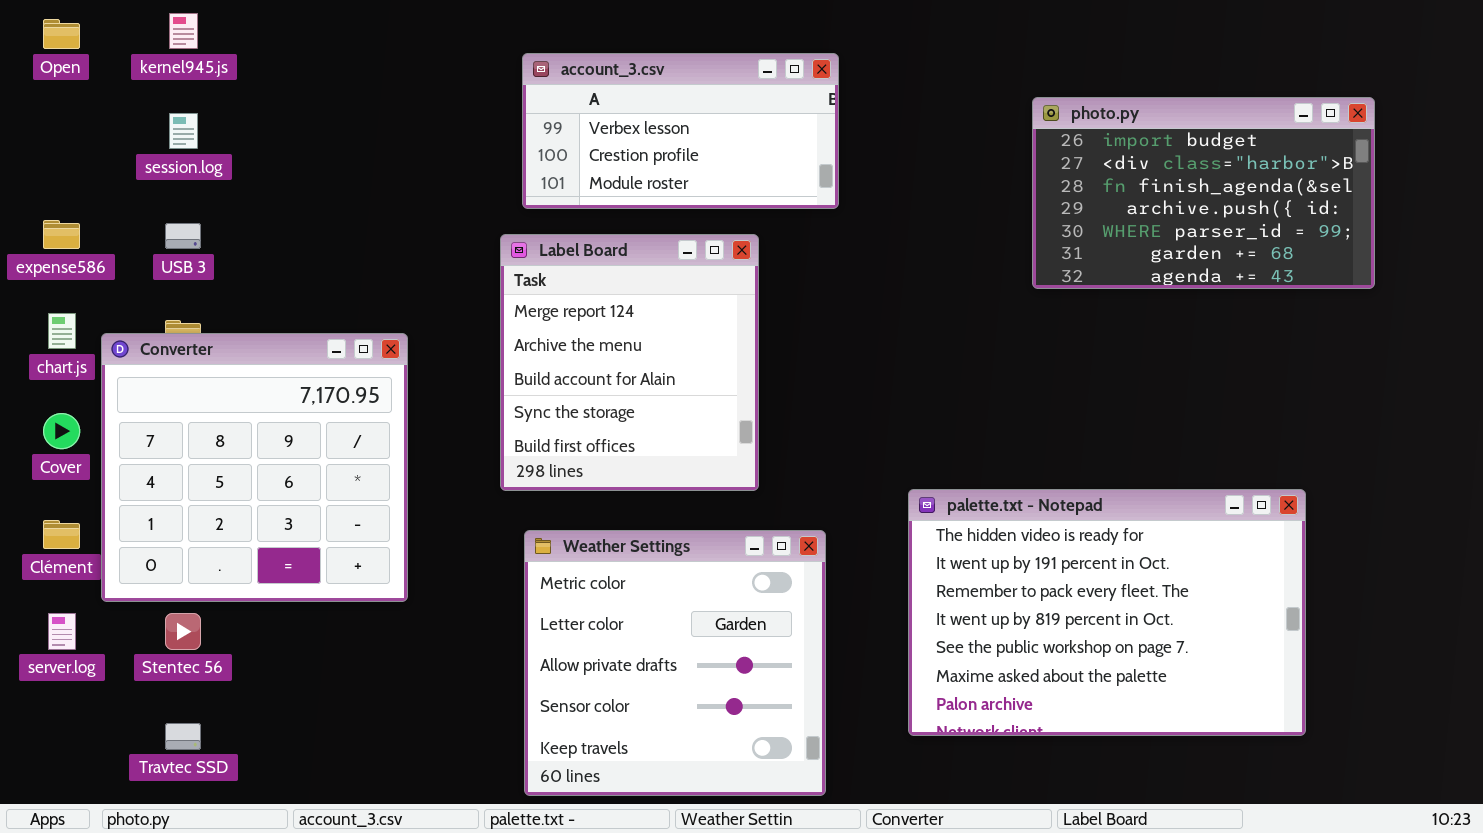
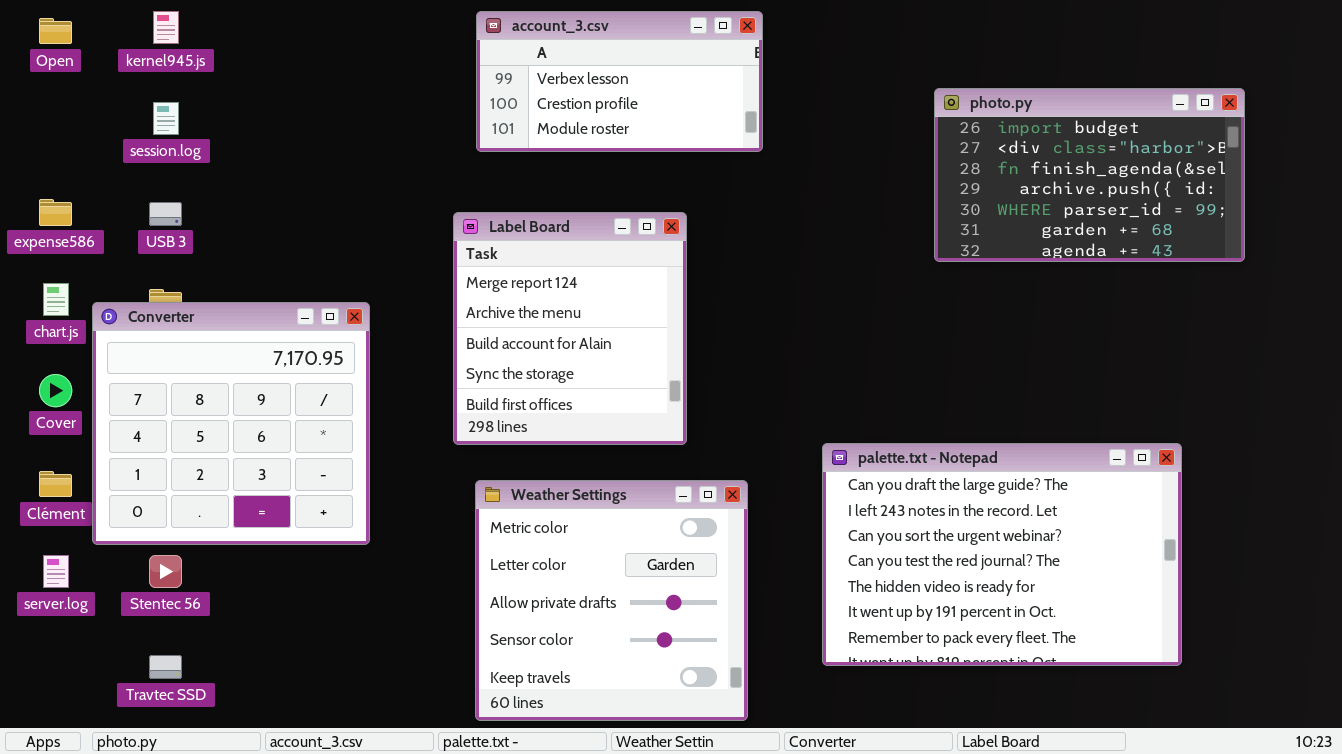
account_3.csv: [522,53,839,209] -> [476,11,763,152], moved
palette.txt - Notepad: [908,489,1306,736] -> [822,443,1182,666], scrolled up 4 rows

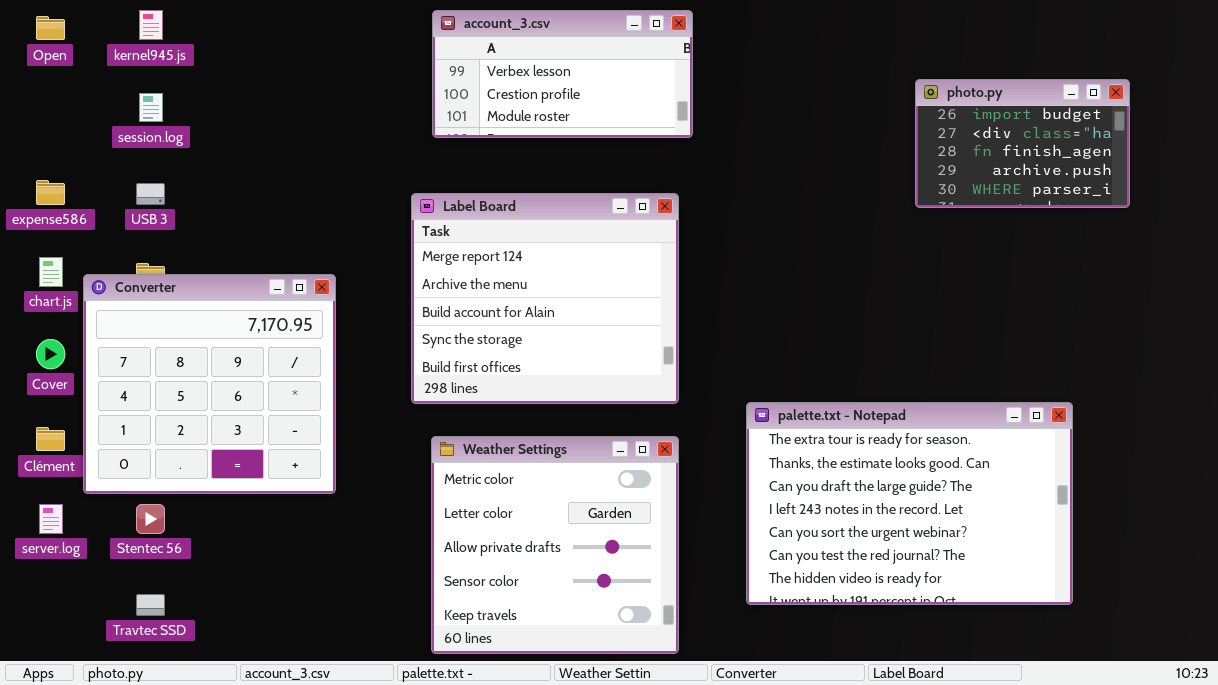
photo.py: [934,88,1245,262] -> [915,79,1130,208], resized
Label Board: [453,212,687,445] -> [411,193,679,404], resized
palette.txt - Notepad: [822,443,1182,666] -> [746,402,1073,605], scrolled up 2 rows

